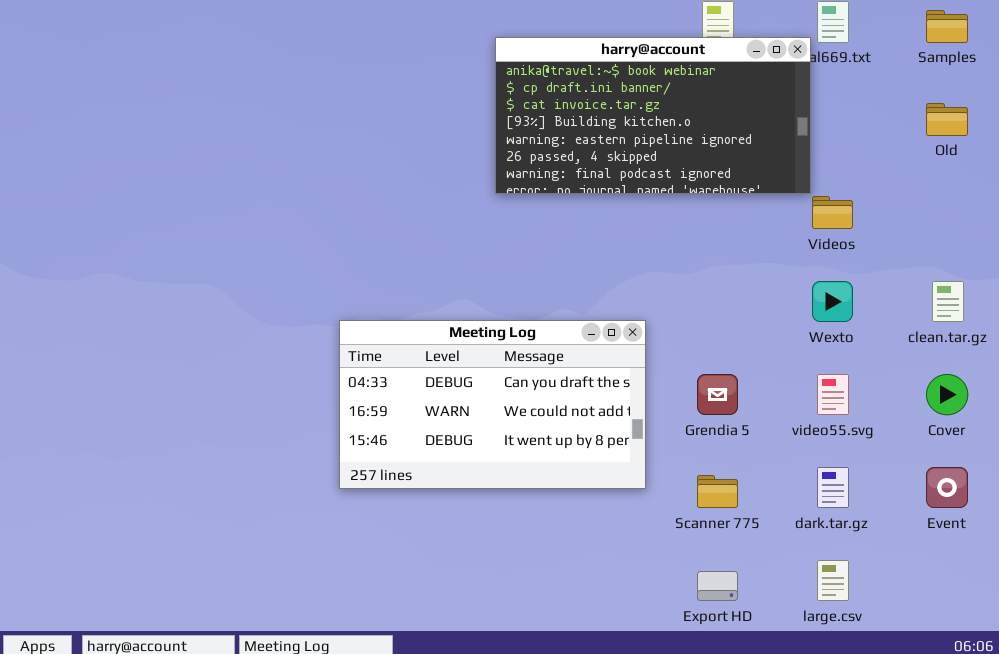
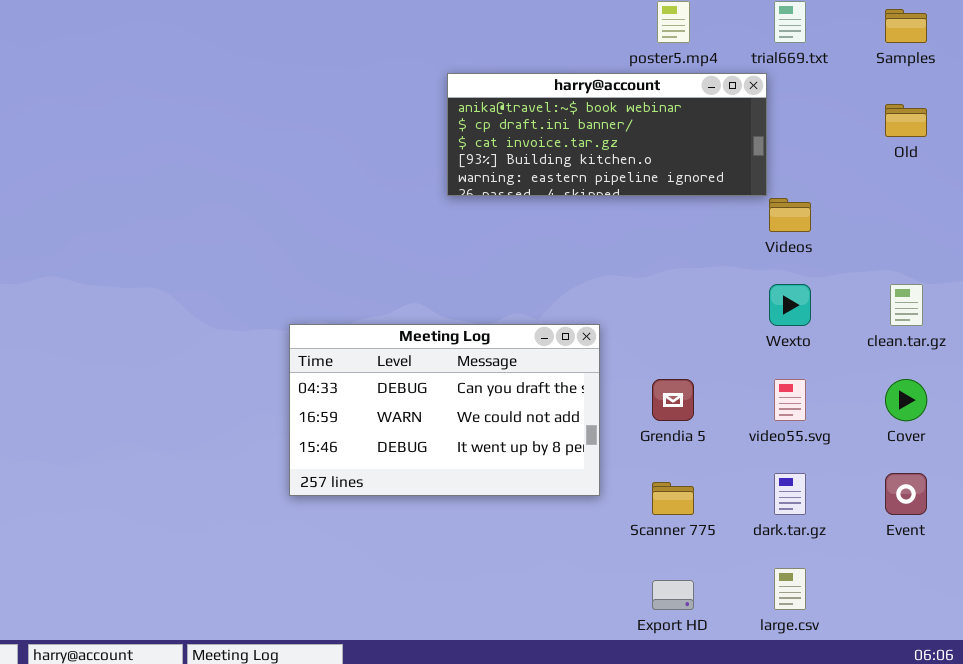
harry@account: [495,37,811,194] -> [447,73,767,196], resized

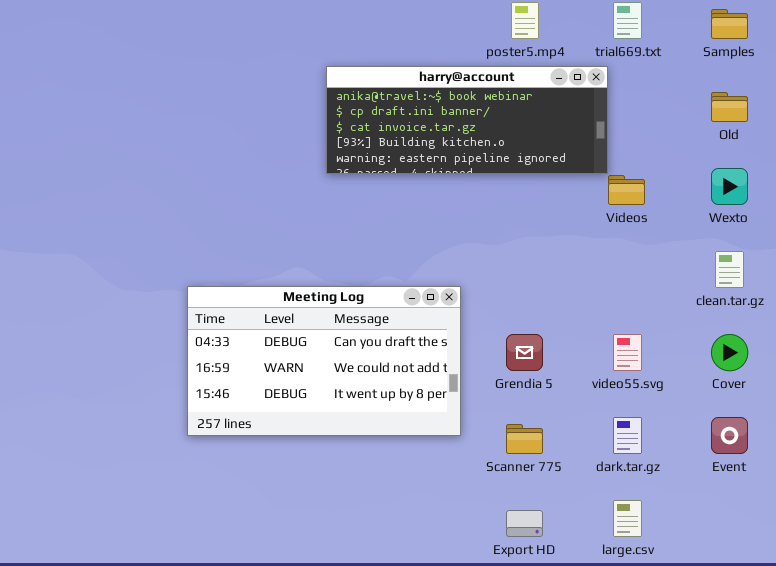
Wexto: [769,284,811,326] -> [711,168,748,205], moved

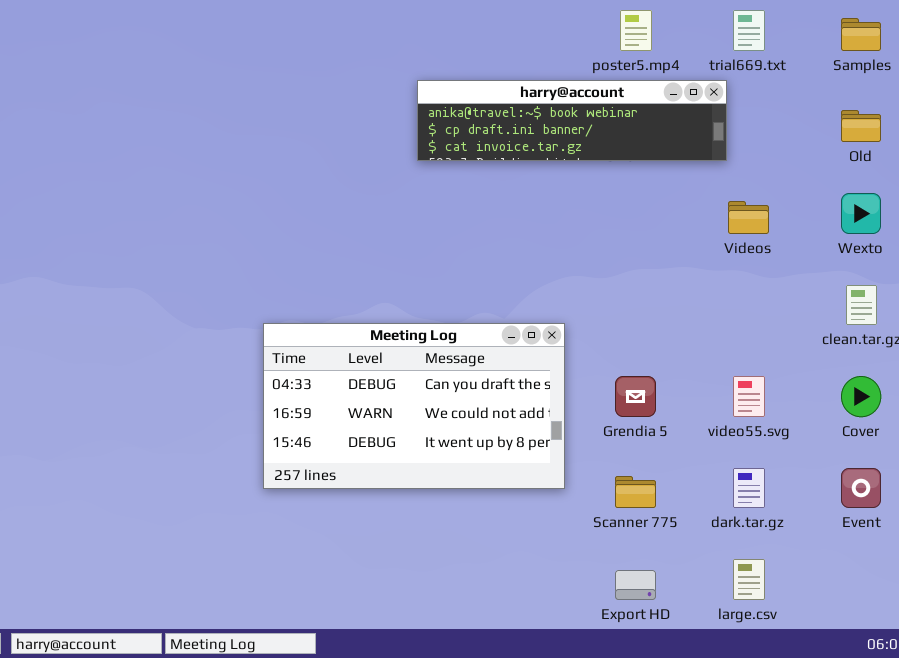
harry@account: [326,66,608,174] -> [417,80,727,161], resized

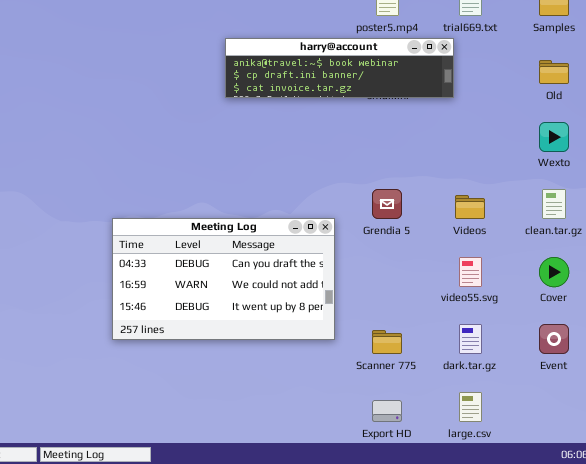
Videos: [728,201,769,234] -> [455,195,485,219], moved
Grendia 5: [615,376,656,417] -> [372,189,402,219], moved

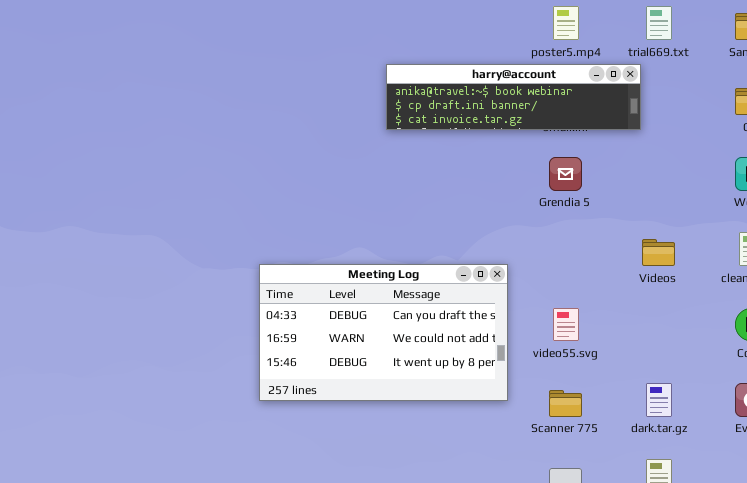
Grendia 5: [372,189,402,219] -> [549,157,582,191], moved
video55.svg: [459,257,482,287] -> [553,308,579,341], moved

